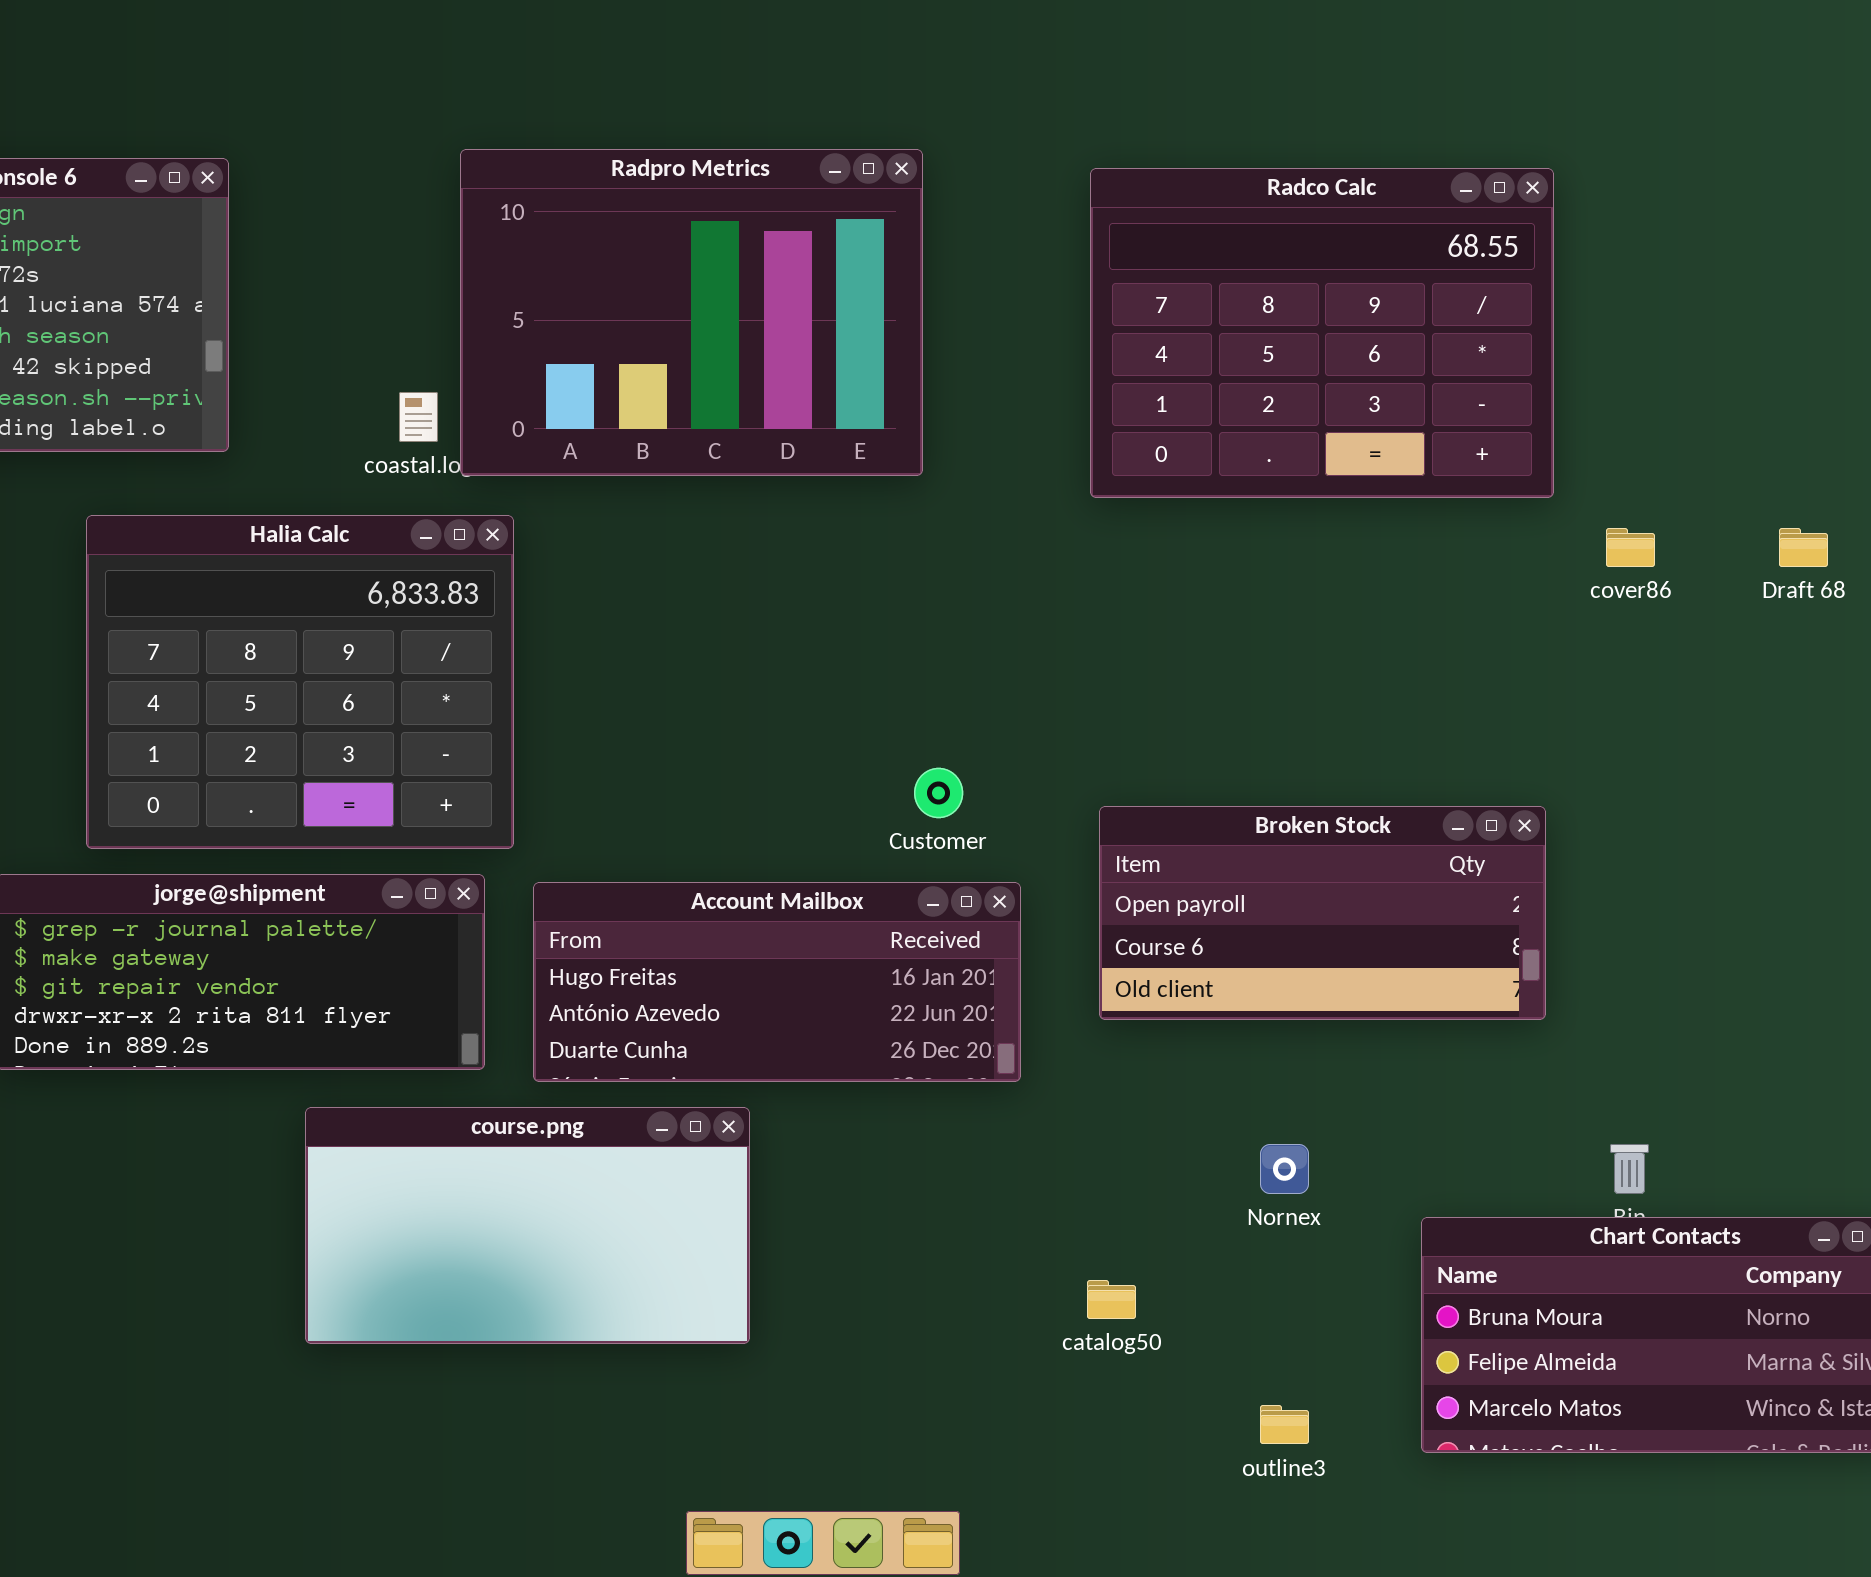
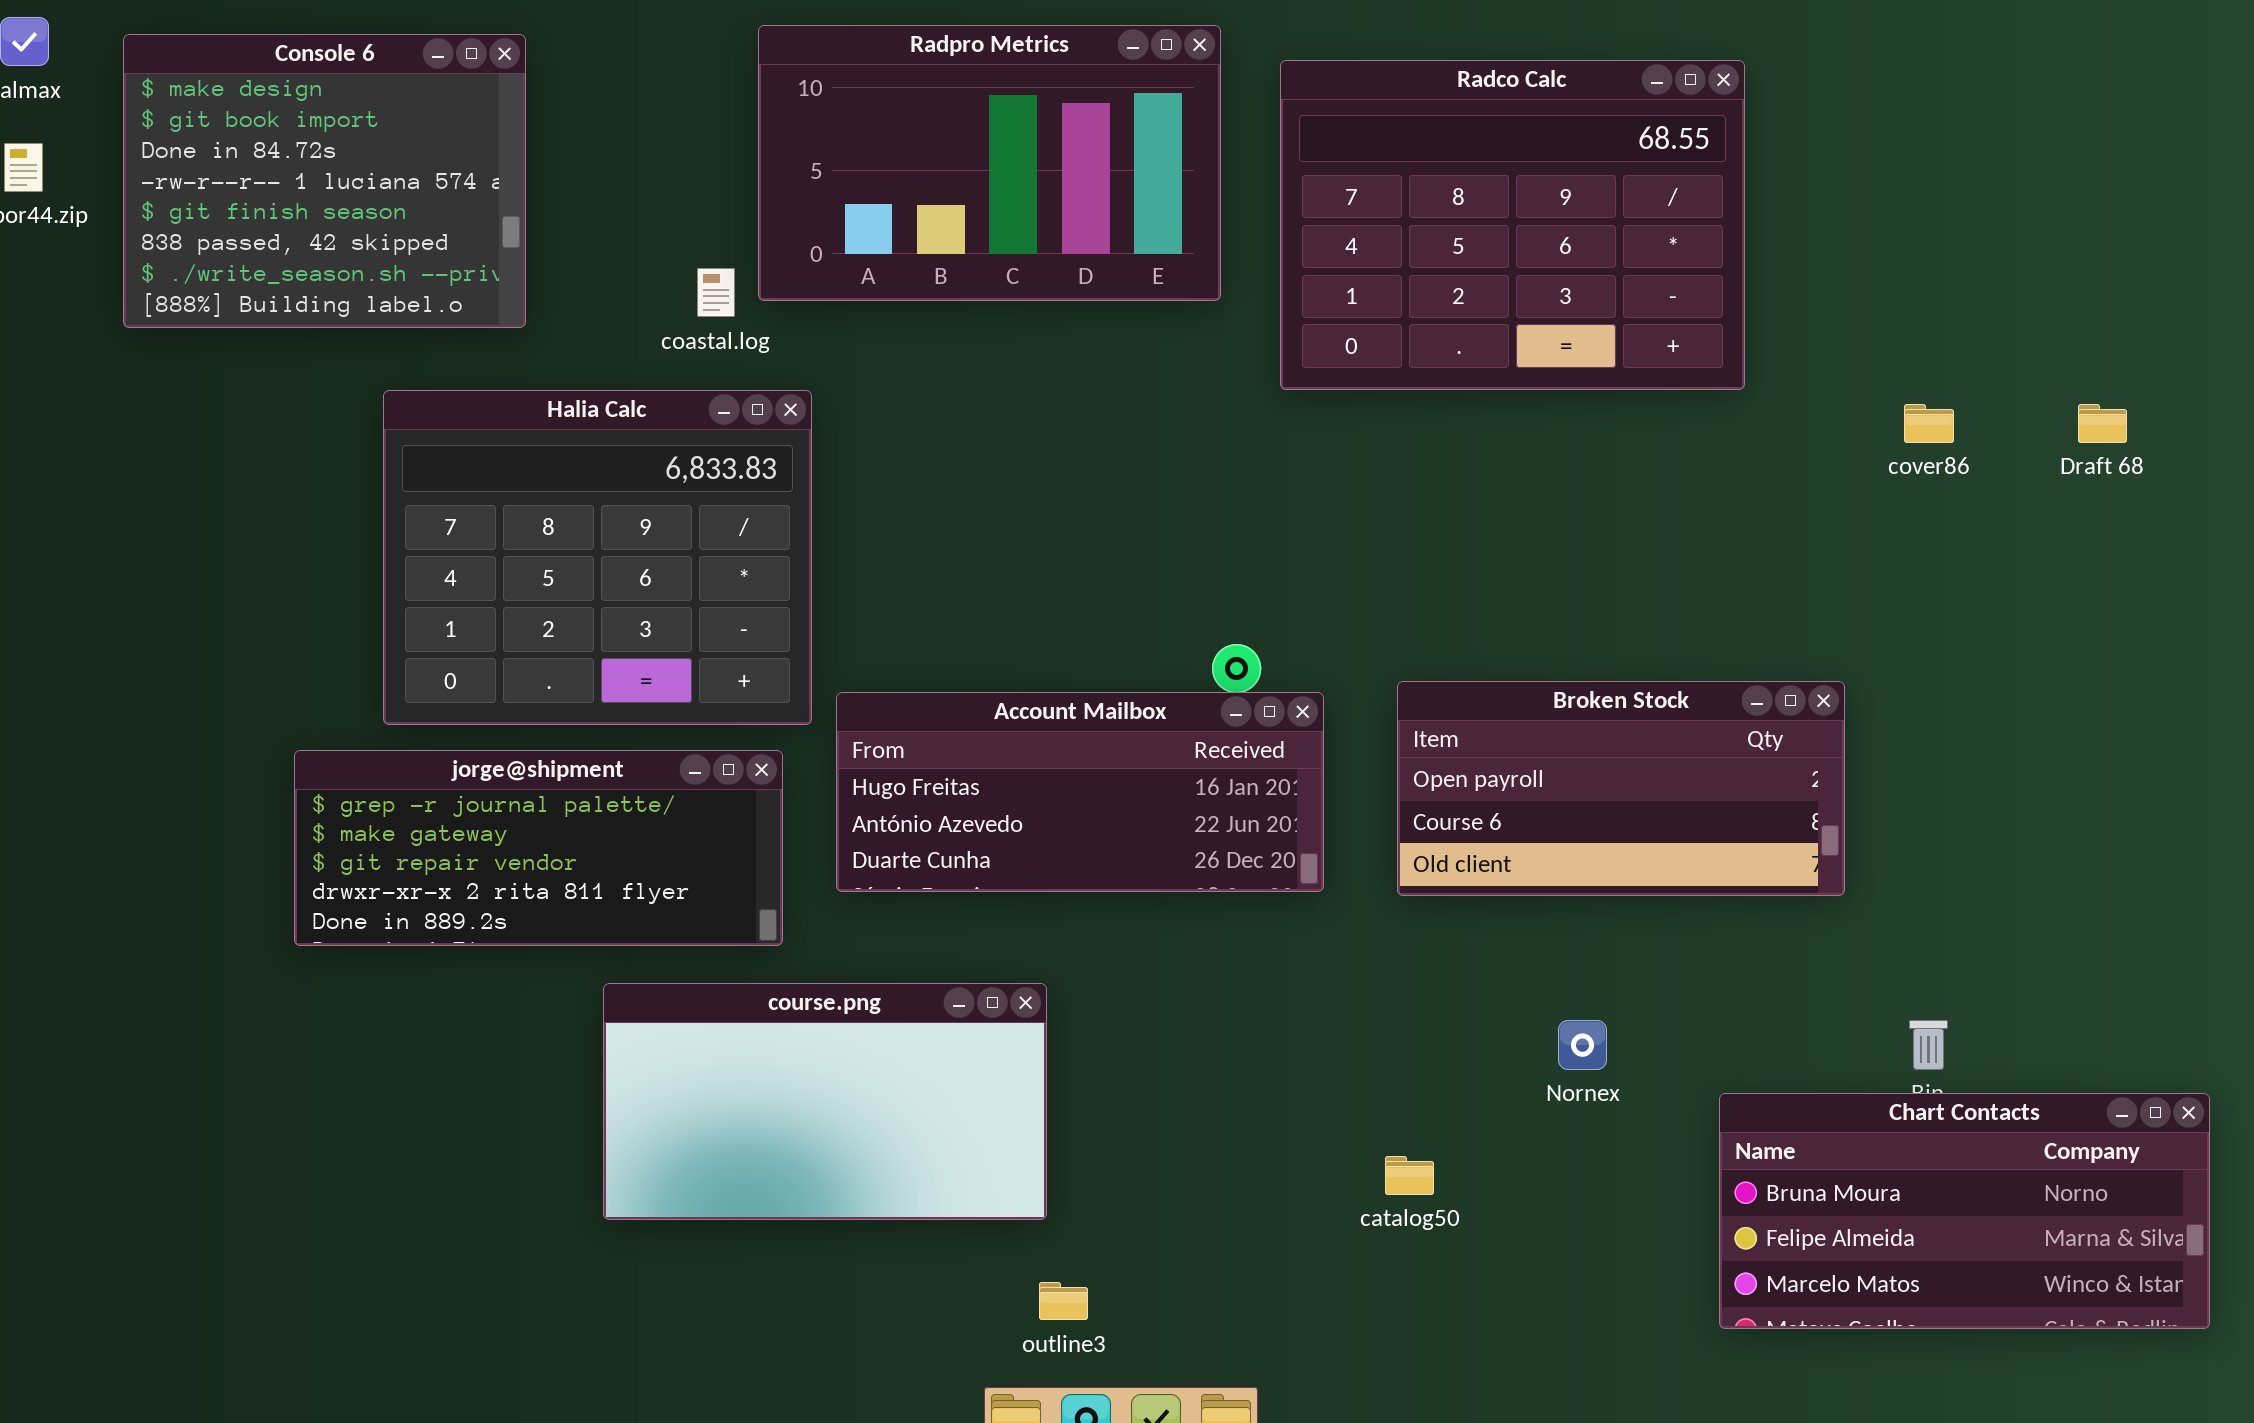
Radpro Metrics: [460,149,923,476] -> [758,25,1221,301], resized
Radco Calc: [1090,168,1554,498] -> [1280,60,1745,390], moved
Account Mailbox: [533,882,1021,1082] -> [836,692,1324,892], moved
outline3: [1260,1405,1309,1444] -> [1039,1282,1088,1320], moved

